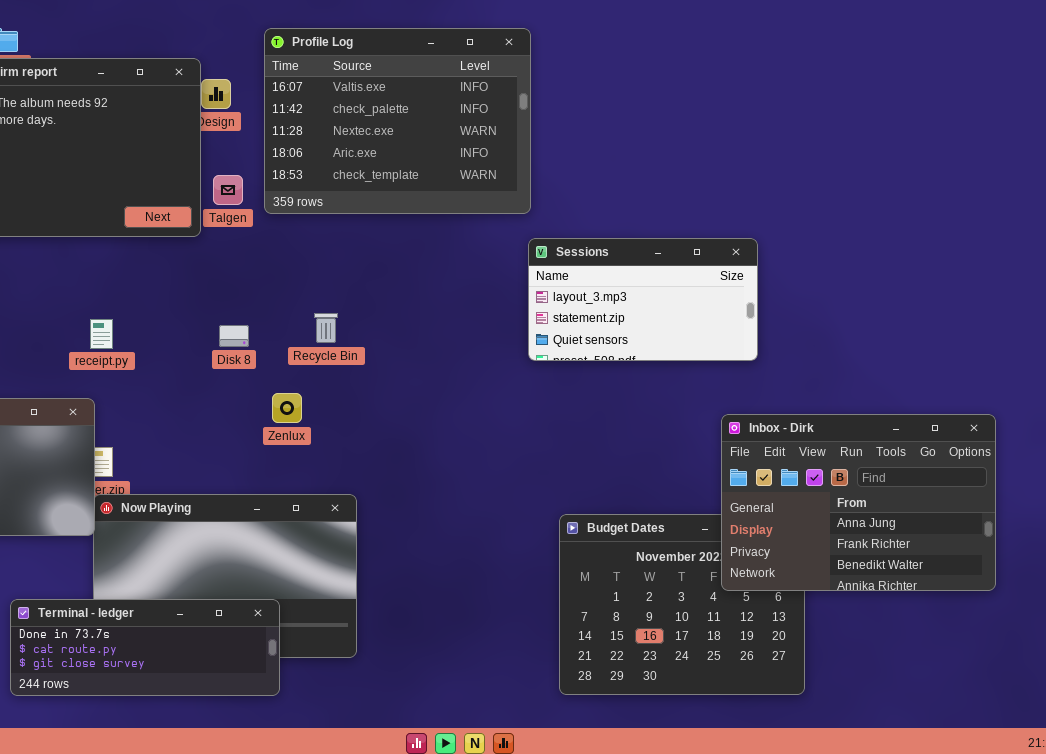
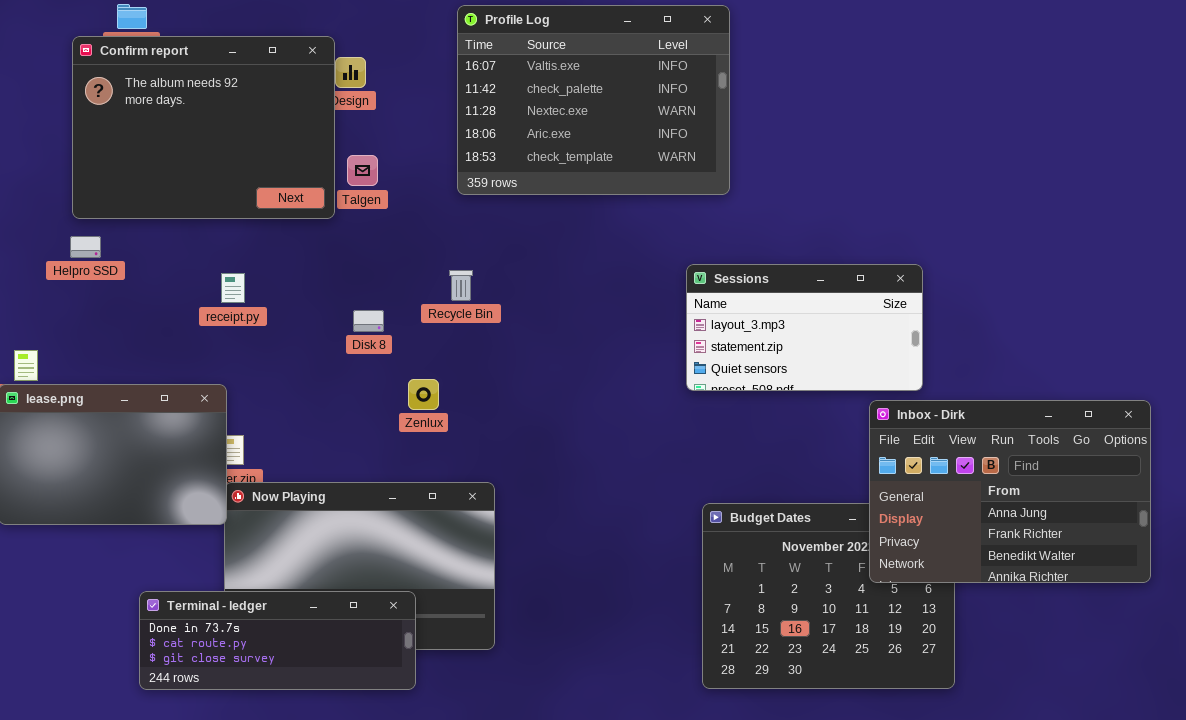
Profile Log: [264,28,531,214] -> [457,5,730,195], moved
Sessions: [528,238,758,361] -> [686,264,923,391], moved
Recycle Bin: [314,313,338,343] -> [449,270,473,301], moved
receipt.py: [90,319,113,349] -> [221,273,245,303], moved

